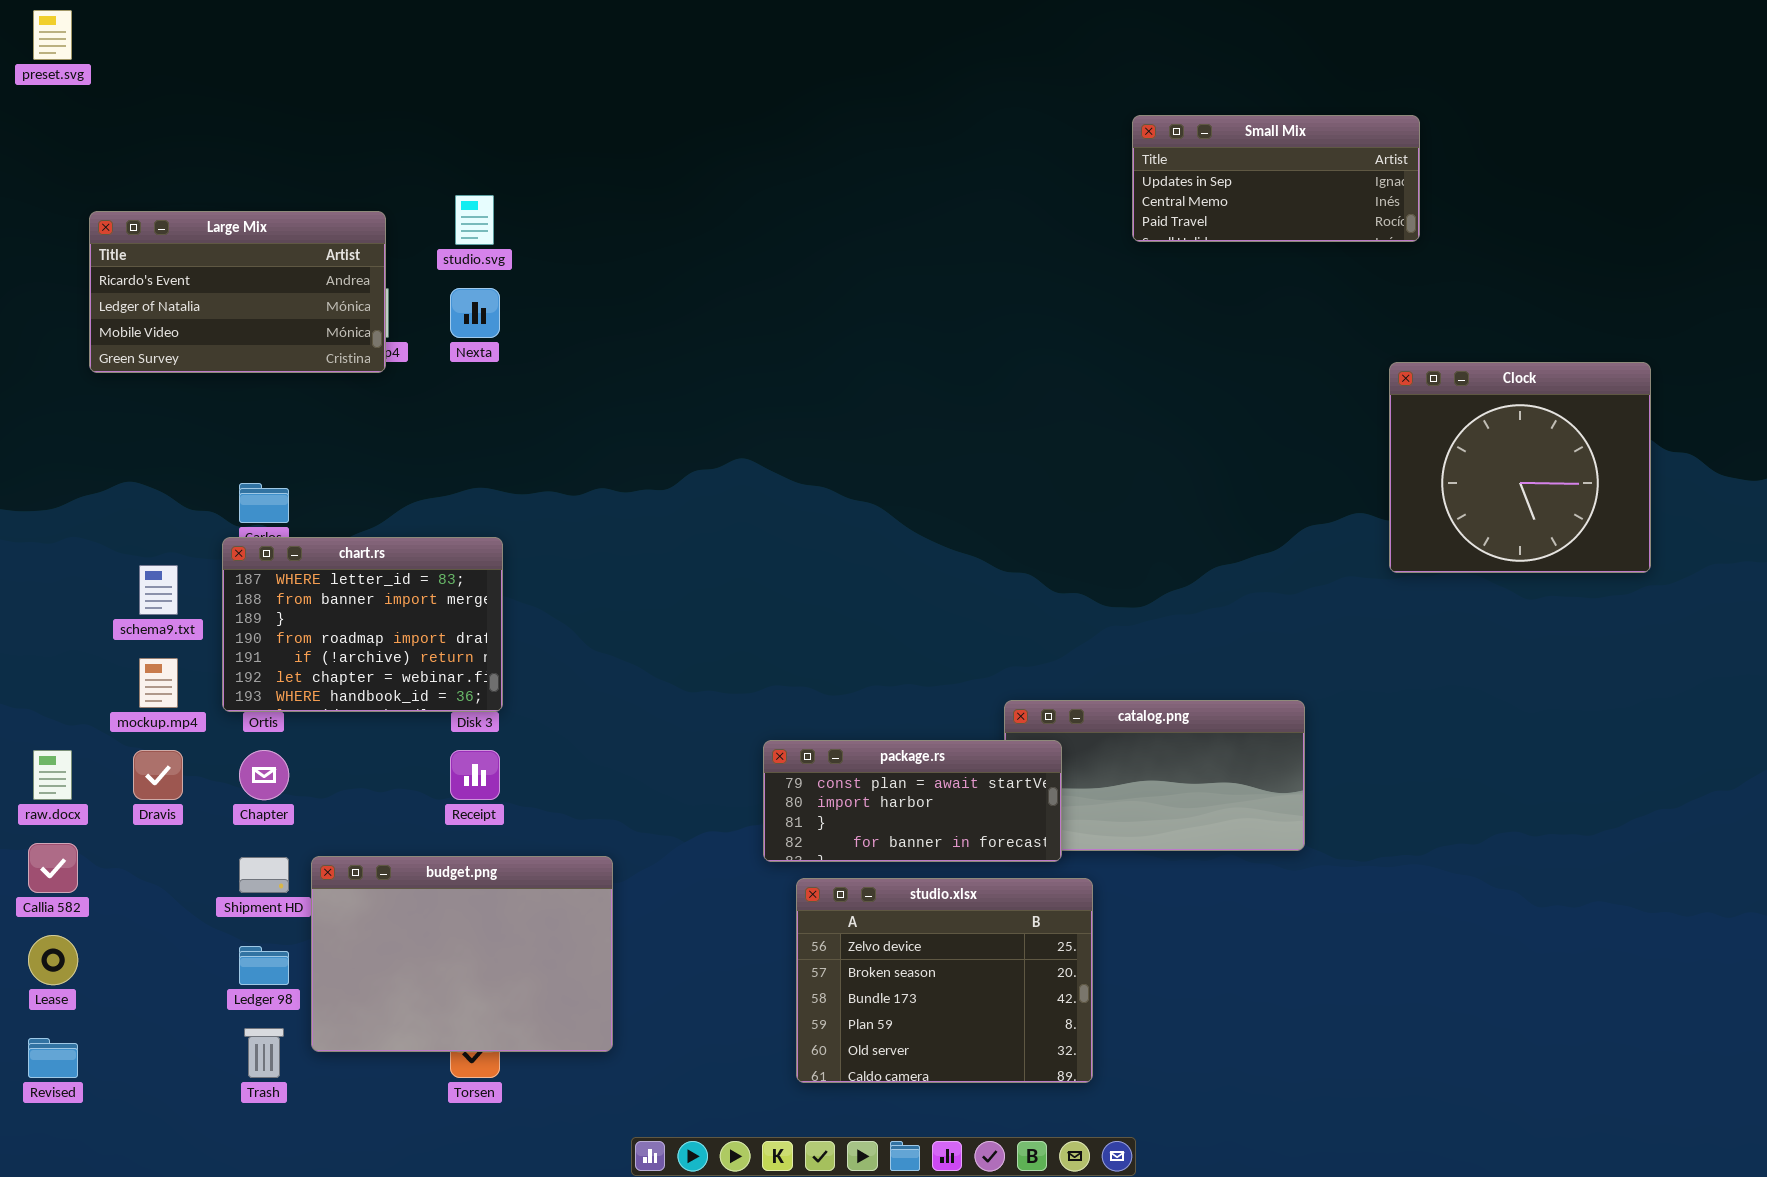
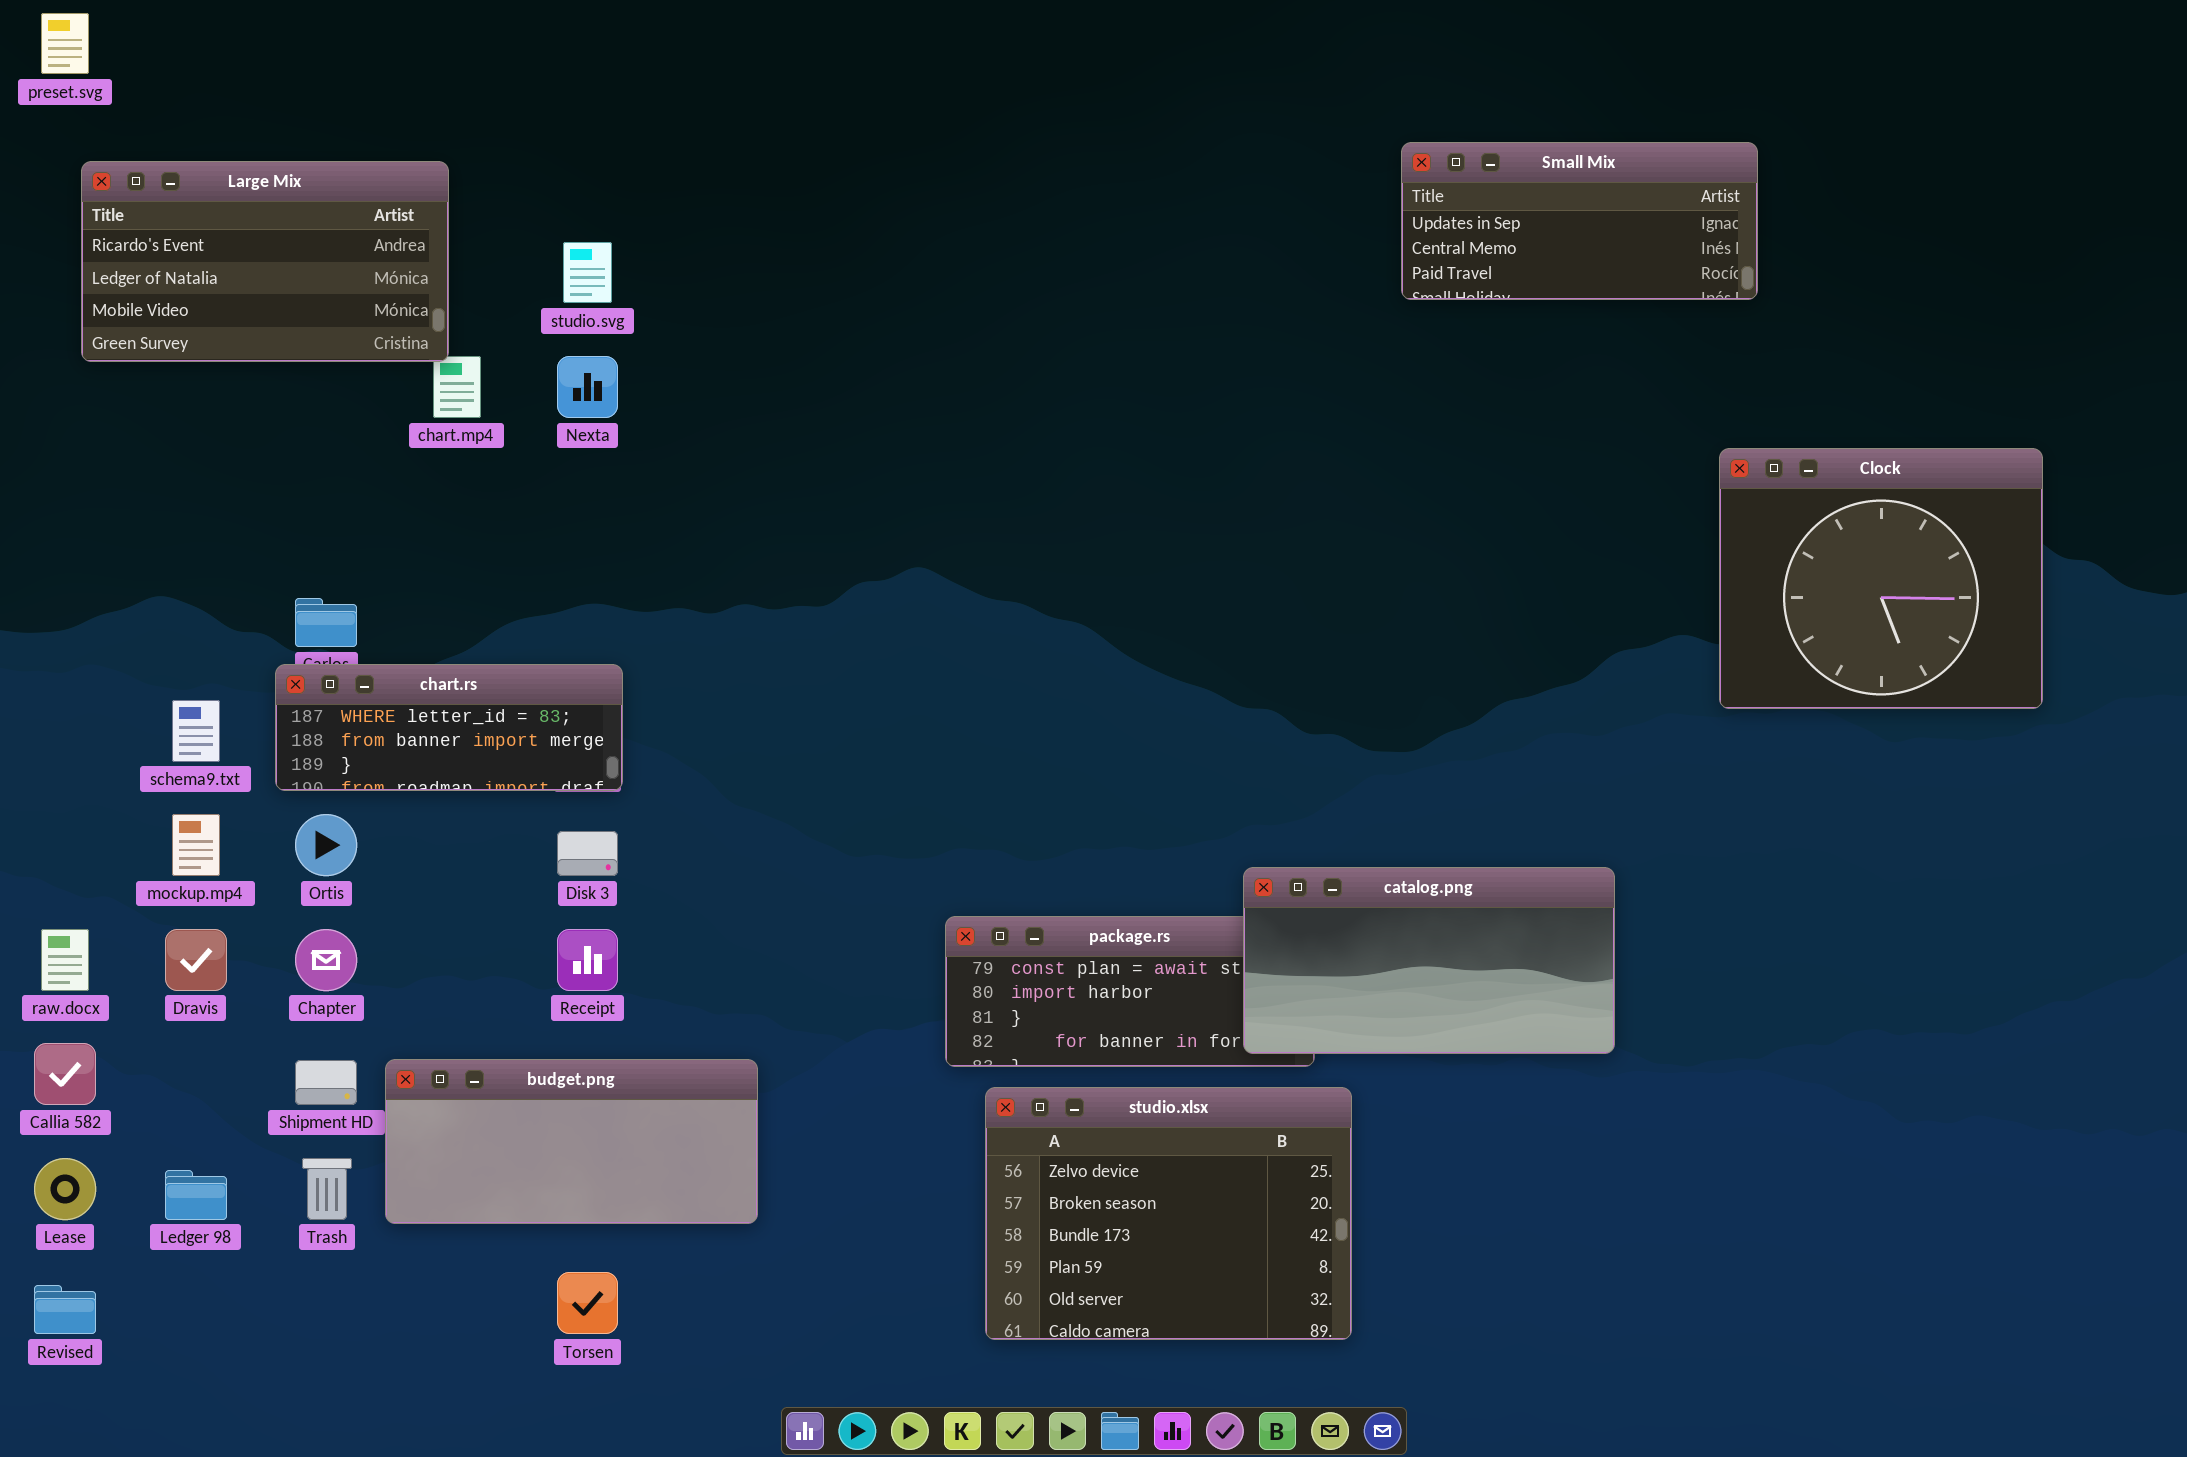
Large Mix: [89,211,386,373] -> [81,161,449,362], moved
chart.rs: [222,537,503,712] -> [275,664,623,791], resized
catalog.png: [1004,700,1305,851] -> [1243,867,1615,1054], raised
budget.png: [311,856,613,1052] -> [385,1059,758,1224], resized
Ledger 98: [239,946,289,985] -> [165,1170,227,1220], moved
Trash: [244,1028,284,1078] -> [302,1158,352,1220], moved

